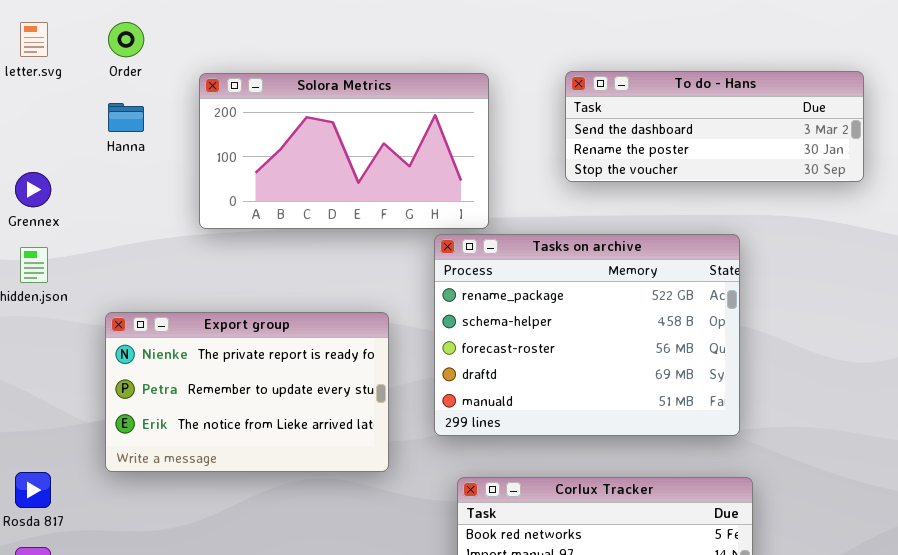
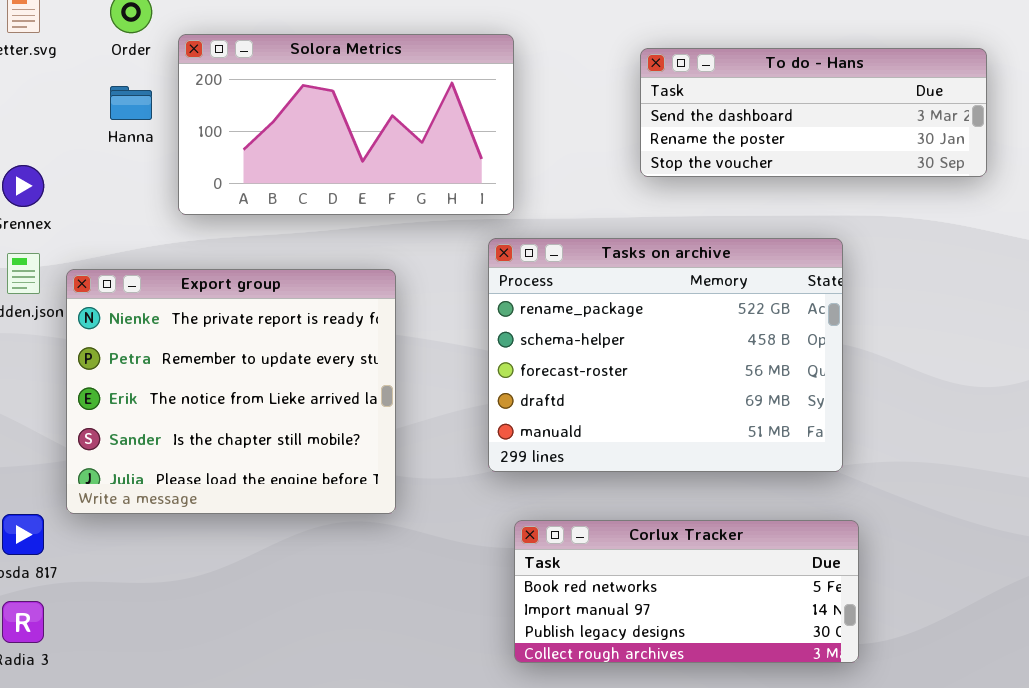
Solora Metrics: [199,73,489,229] -> [178,34,514,215], moved
Export group: [105,312,389,472] -> [66,269,396,514], moved, resized

